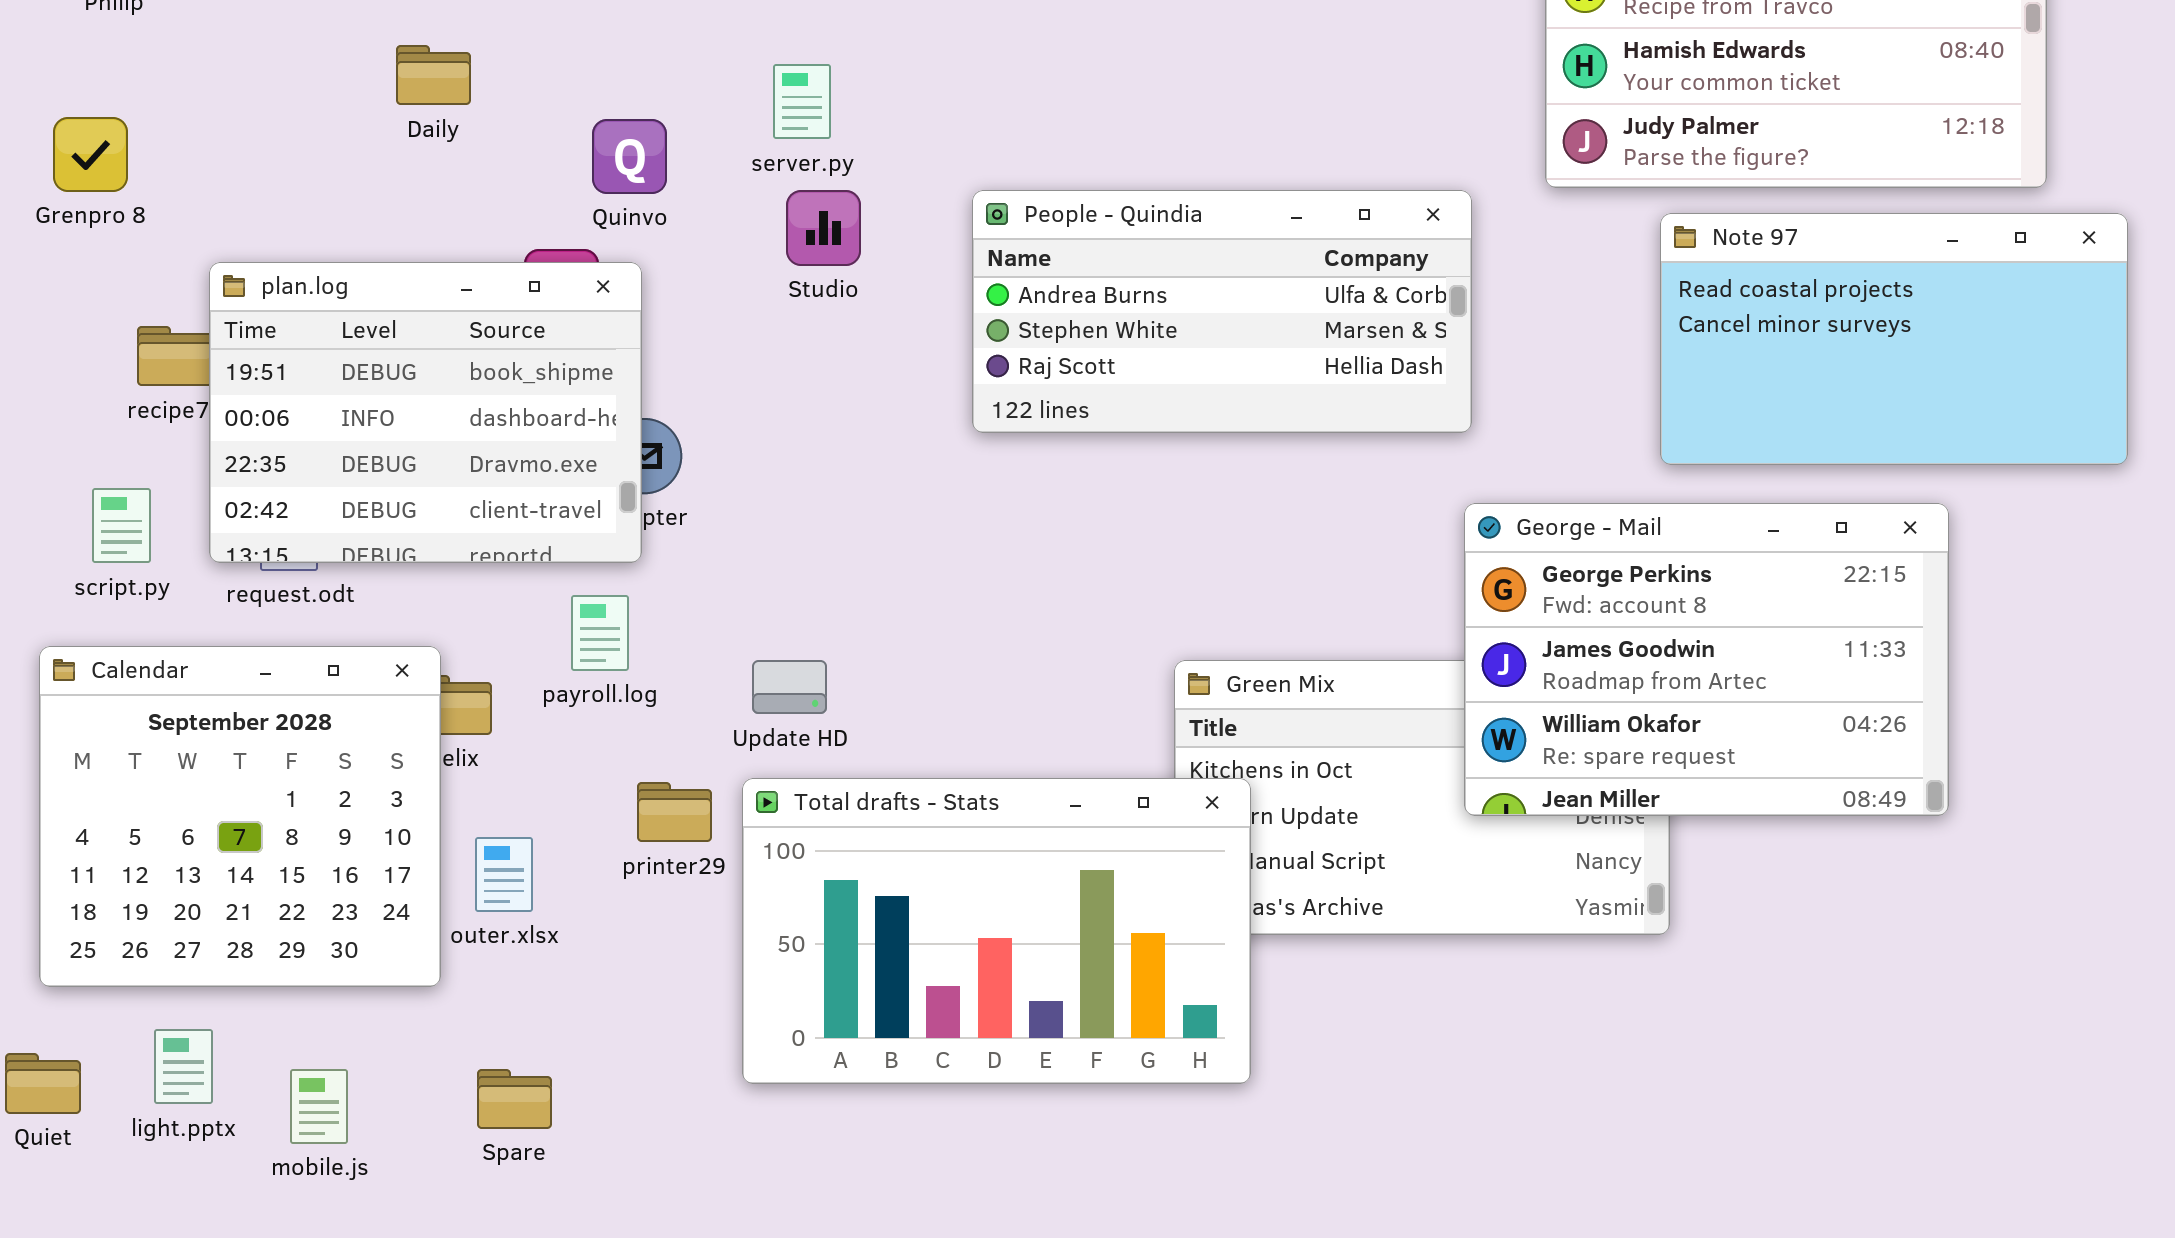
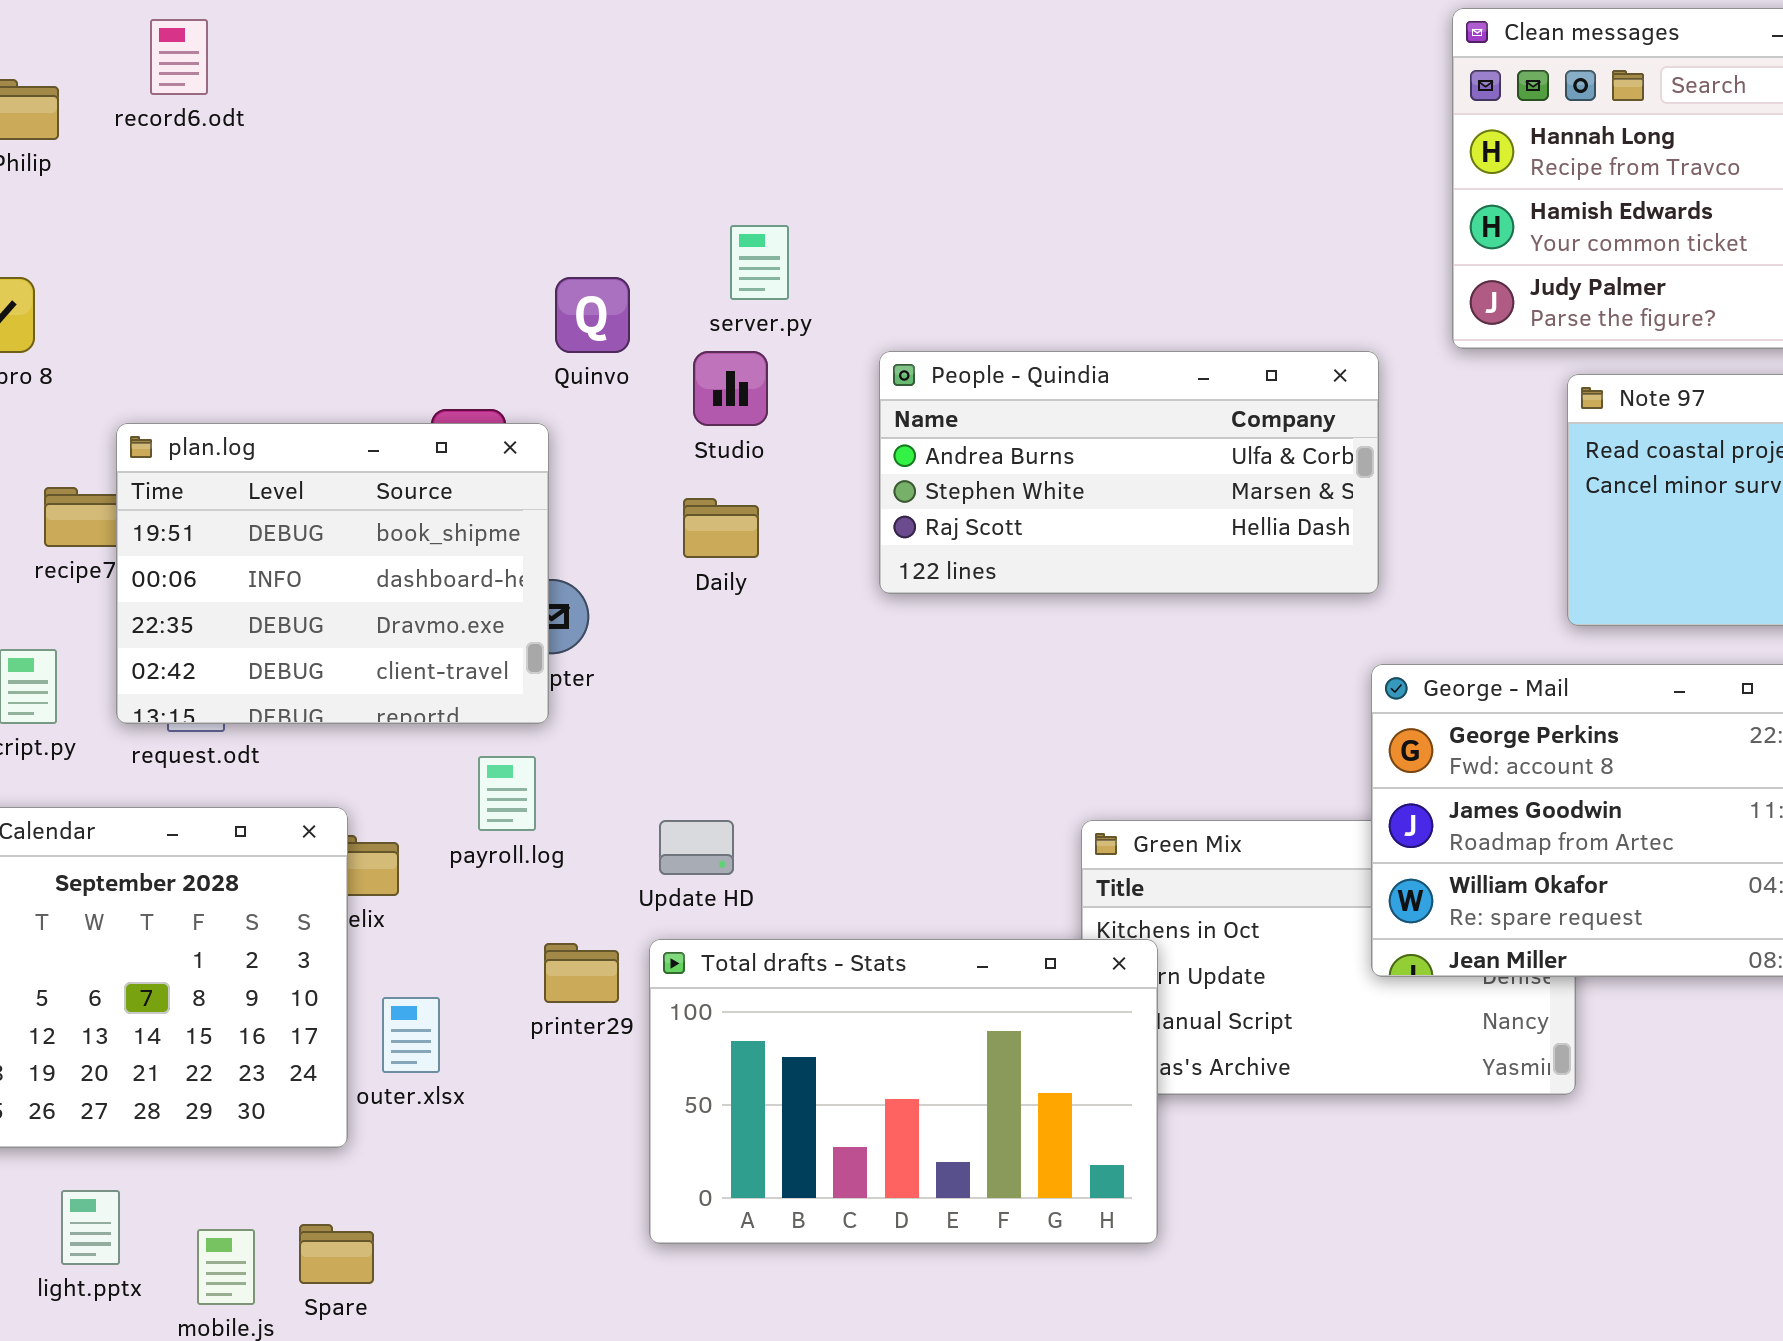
Daily: [396,45,471,105] -> [683,498,759,558], moved
server.py: [773,64,831,139] -> [730,225,789,300], moved
Quinvo: [592,119,667,194] -> [555,277,630,353], moved
Spare: [477,1069,552,1129] -> [299,1224,374,1284], moved

